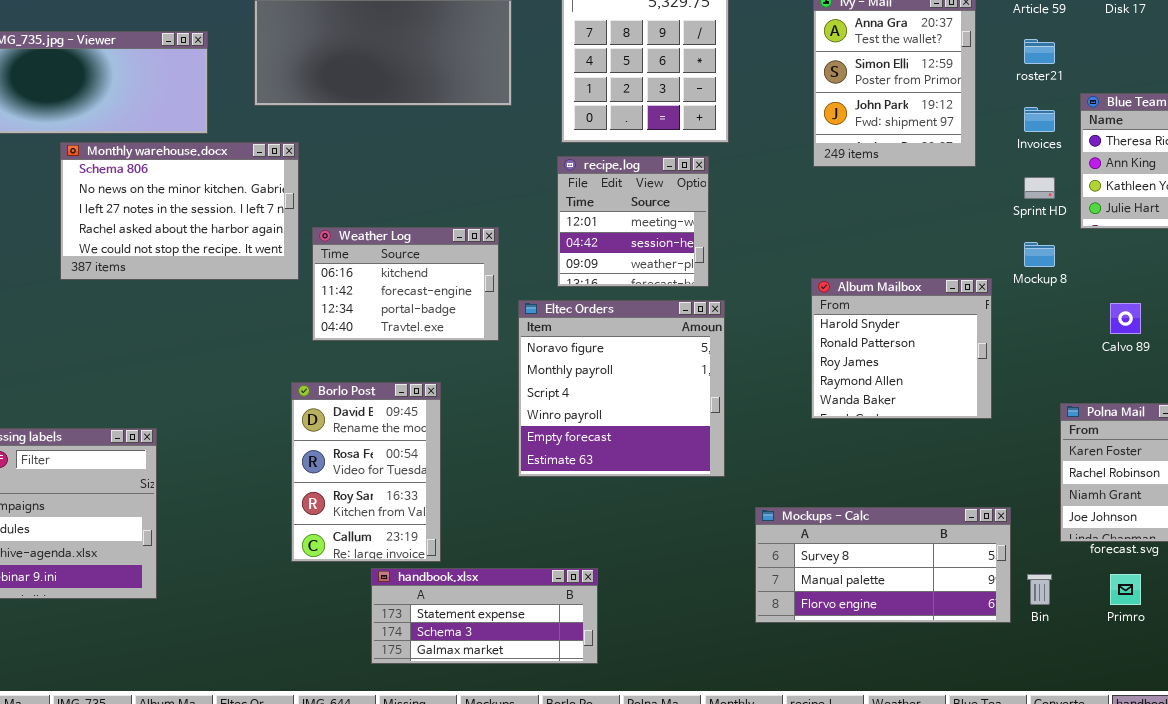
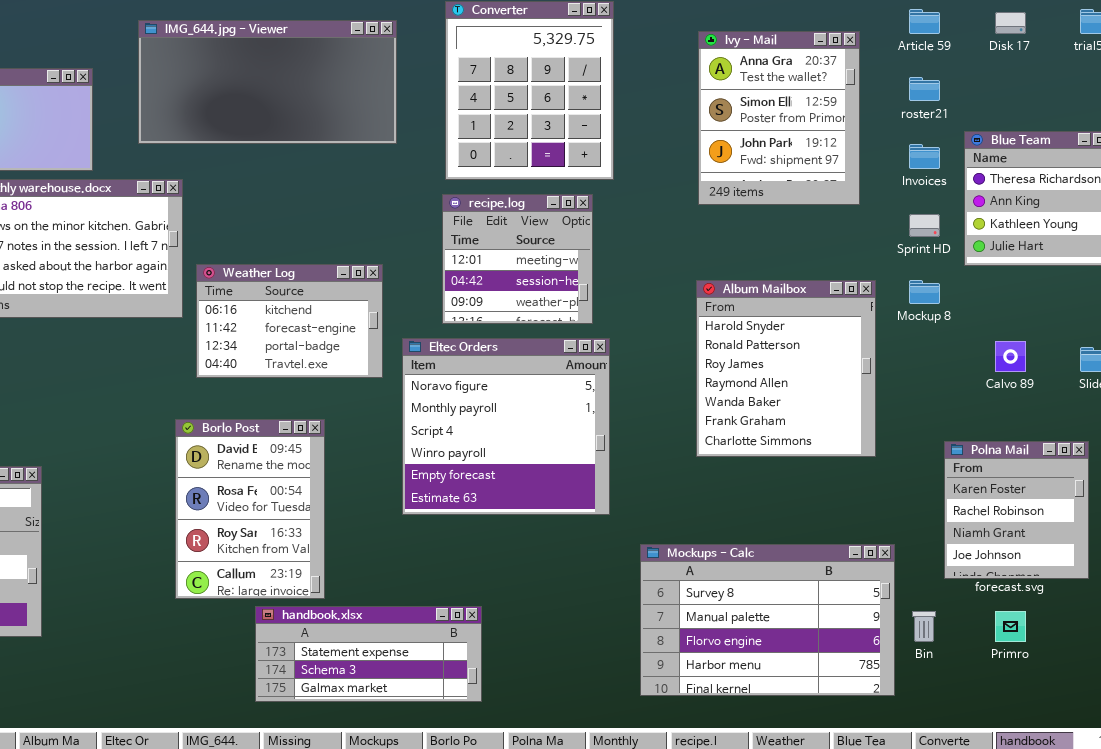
Album Mailbox: [811,278,992,419] -> [696,280,876,457], resized
Mockups - Calc: [755,507,1011,623] -> [640,544,895,696], resized

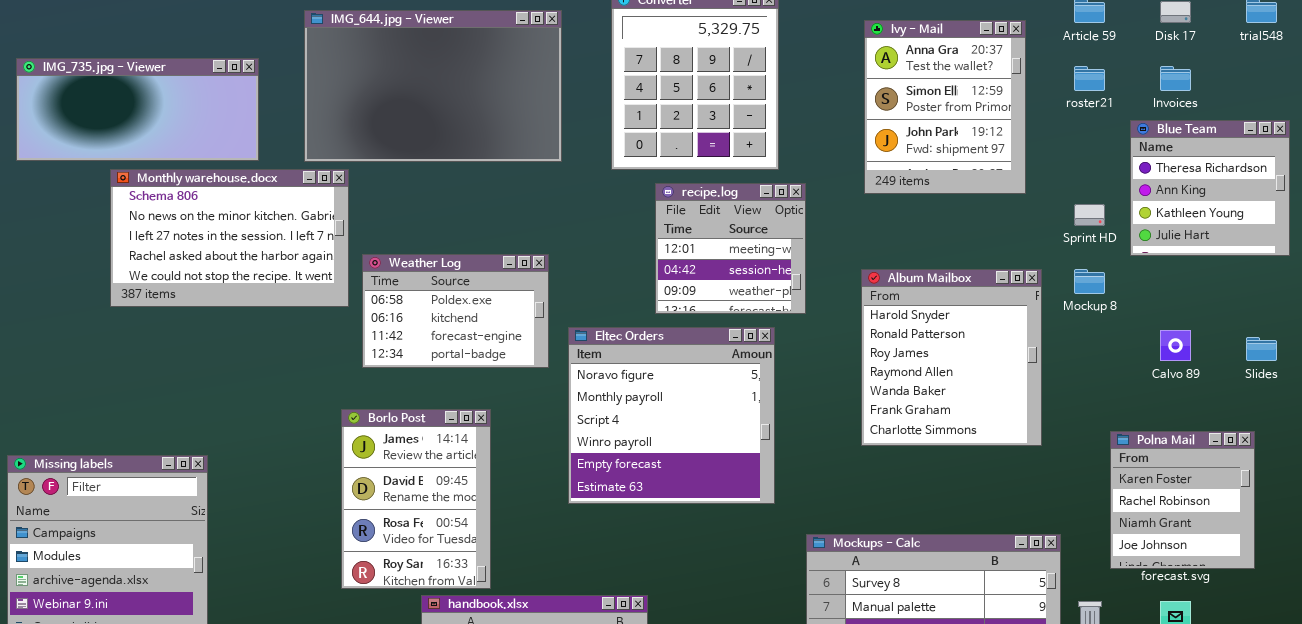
IMG_644.jpg - Viewer: [138,20,397,144] -> [304,10,562,162], resized
Invoices: [909,144,940,169] -> [1160,66,1191,91], moved
recipe.log: [442,194,593,324] -> [655,183,806,314], moved
Weather Log: [196,264,383,378] -> [362,254,549,368], scrolled up 1 row
Borlo Post: [175,419,325,599] -> [341,409,491,589], scrolled up 1 row

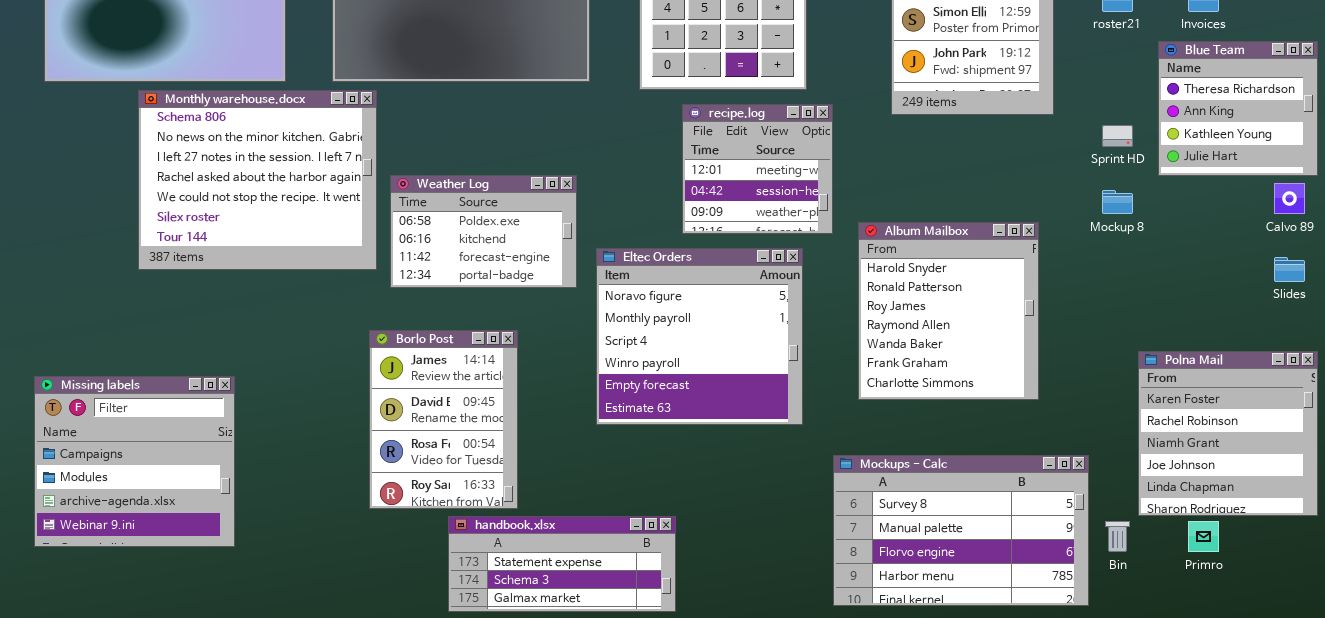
Monthly warehouse.docx: [110,169,349,307] -> [138,90,377,270], resized
Album Mailbox: [861,269,1042,446] -> [858,222,1039,400], moved
Calvo 89: [1160,330,1191,361] -> [1274,183,1305,214], moved
Polna Mail: [1110,431,1255,569] -> [1138,351,1318,516], resized

